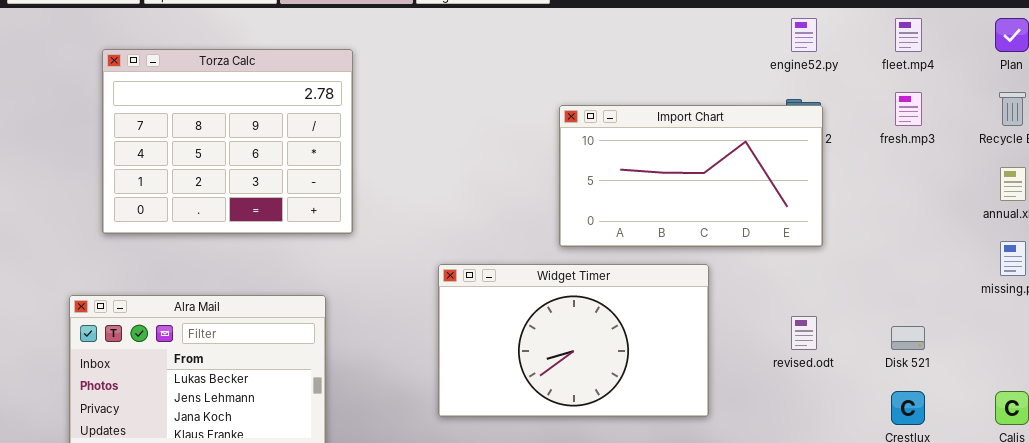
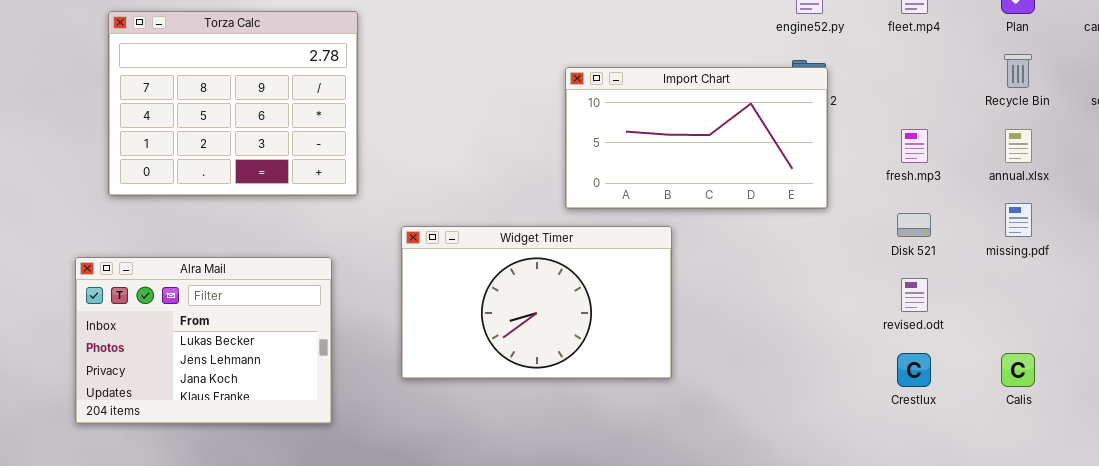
fresh.mp3: [895,92,922,126] -> [901,129,928,163], moved
Widget Timer: [438,264,709,417] -> [401,226,672,379], moved
revised.odt: [791,316,817,350] -> [901,278,928,312], moved
Disk 521: [891,326,925,350] -> [897,213,931,237], moved

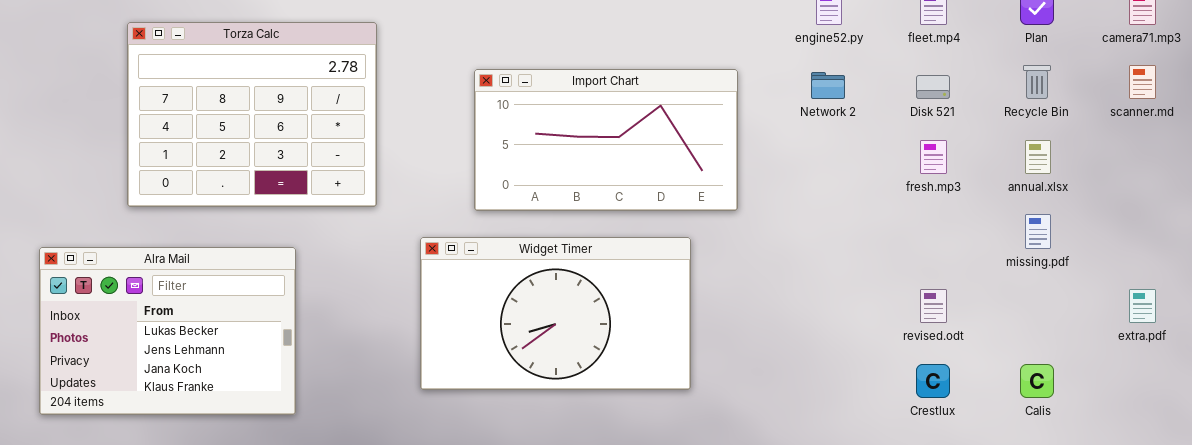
Import Chart: [565,67,828,209] -> [474,69,738,211], moved
Disk 521: [897,213,931,237] -> [916,75,950,99], moved
Alra Mail: [75,257,332,424] -> [39,247,296,415], moved

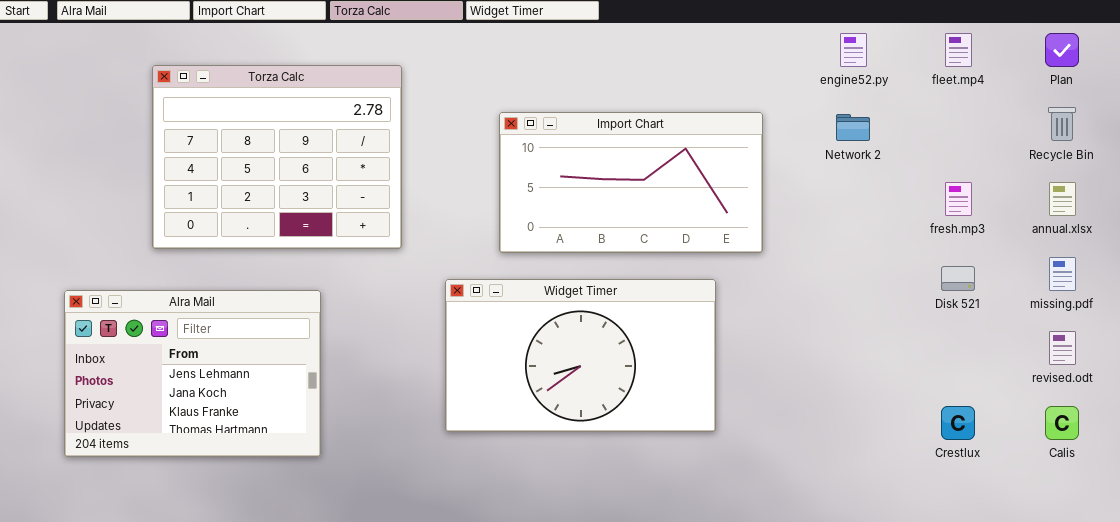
Disk 521: [916,75,950,99] -> [941,266,975,291], moved
Alra Mail: [39,247,296,415] -> [64,290,321,457], scrolled down 1 row
revised.odt: [920,289,947,323] -> [1049,331,1076,365], moved

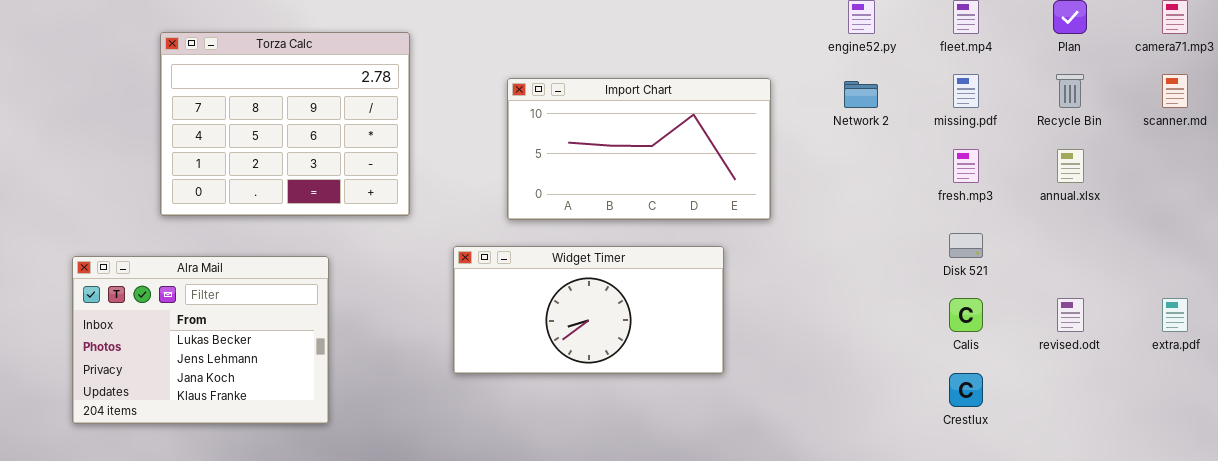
missing.pdf: [1049,257,1076,291] -> [953,74,979,108], moved
Widget Timer: [445,279,716,432] -> [453,246,724,374], resized
Alra Mail: [64,290,321,457] -> [72,256,329,424], scrolled up 1 row
Calis: [1045,406,1079,440] -> [949,298,983,332], moved

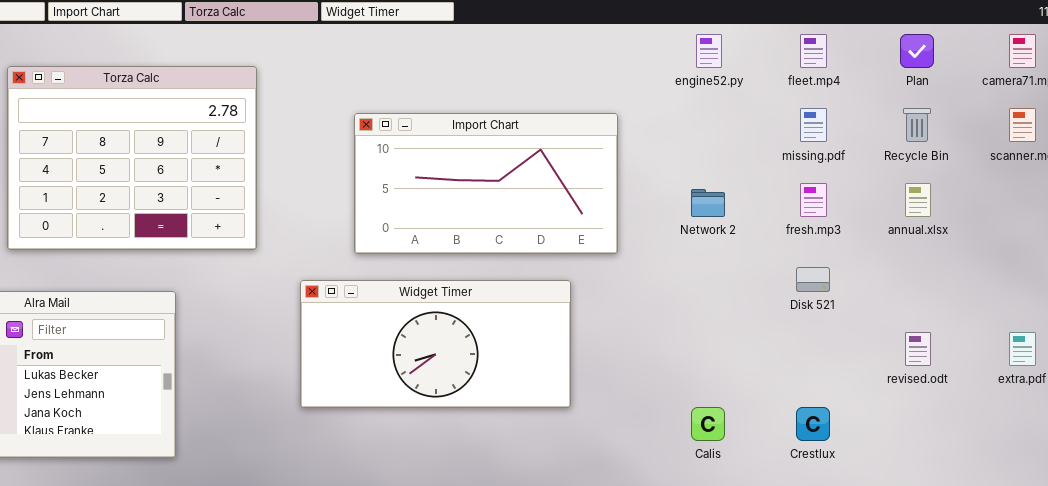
Network 2: [844,81,878,108] -> [691,189,725,217], moved
Calis: [949,298,983,332] -> [691,407,725,441], moved

